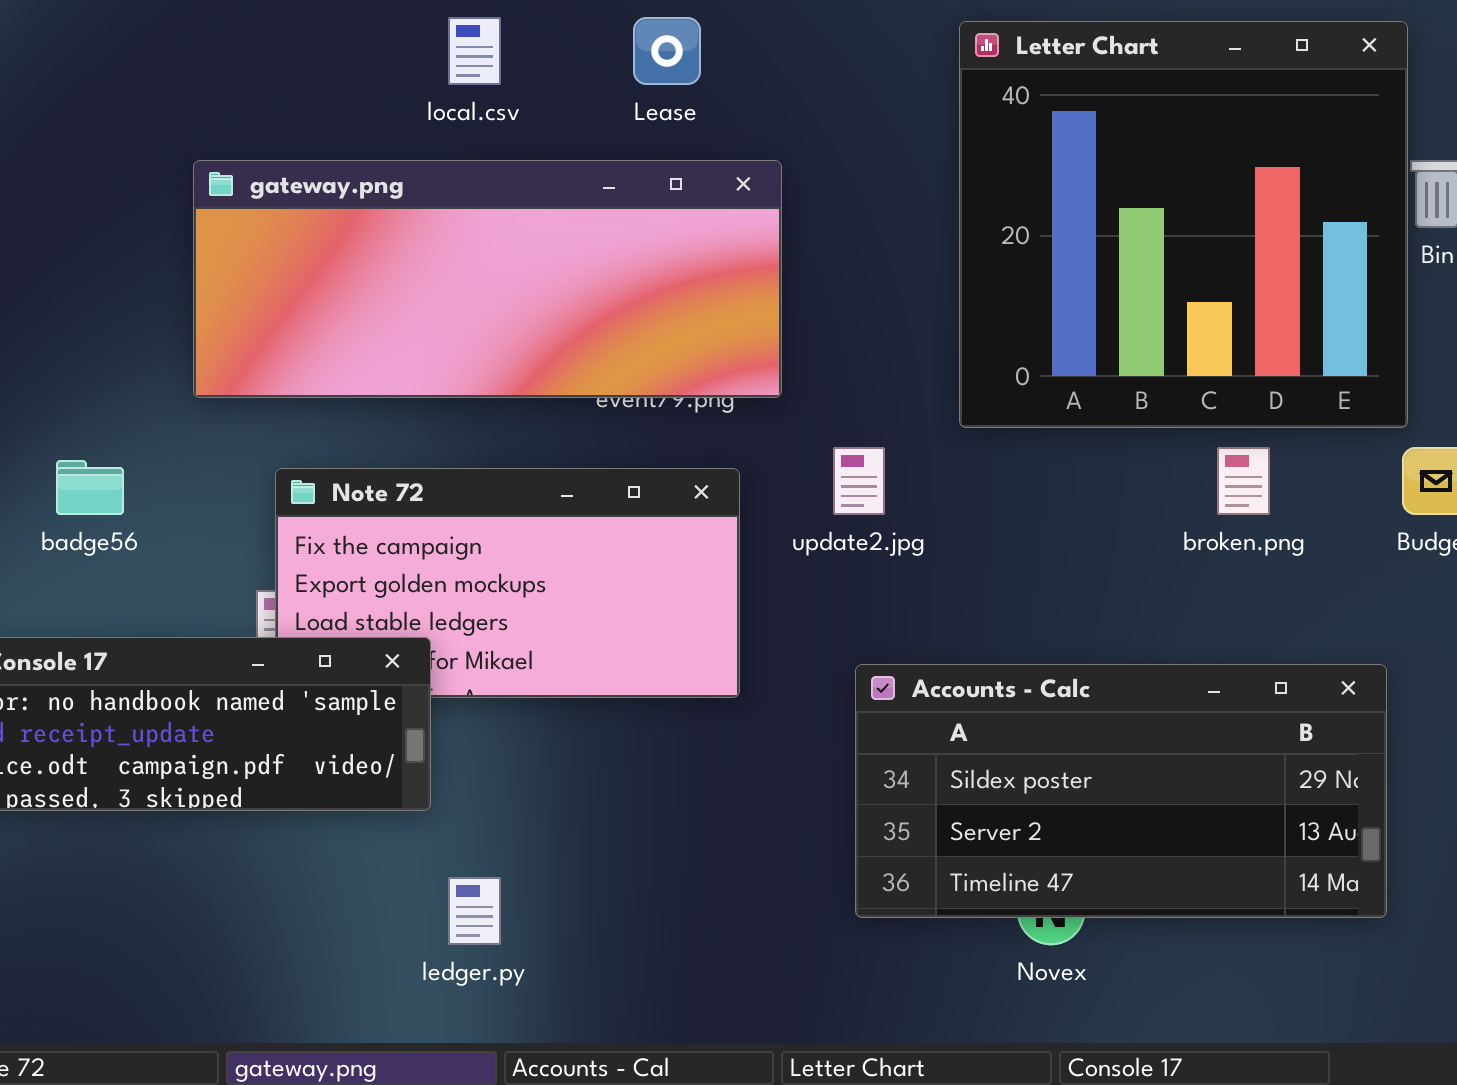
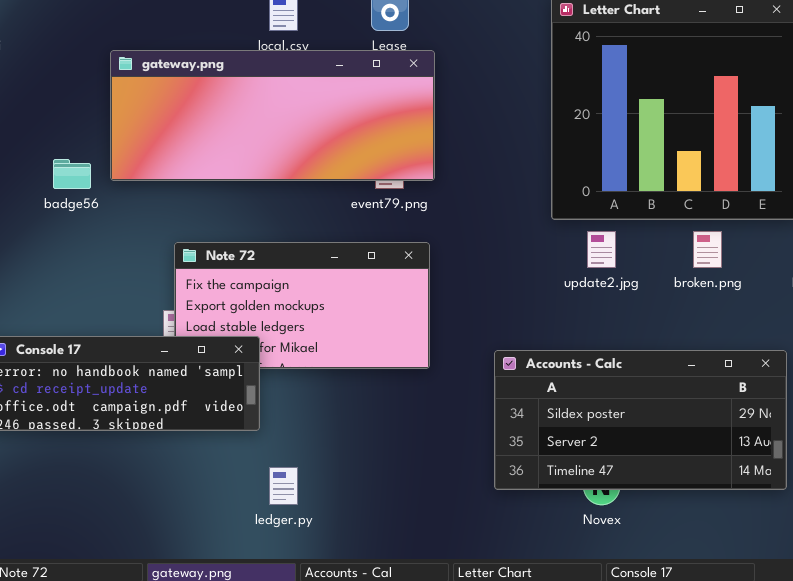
gateway.png: [193,160,782,398] -> [110,50,435,181], moved
update2.jpg: [833,447,885,515] -> [587,231,616,268], moved
badge56: [56,460,124,515] -> [53,159,91,189], moved

